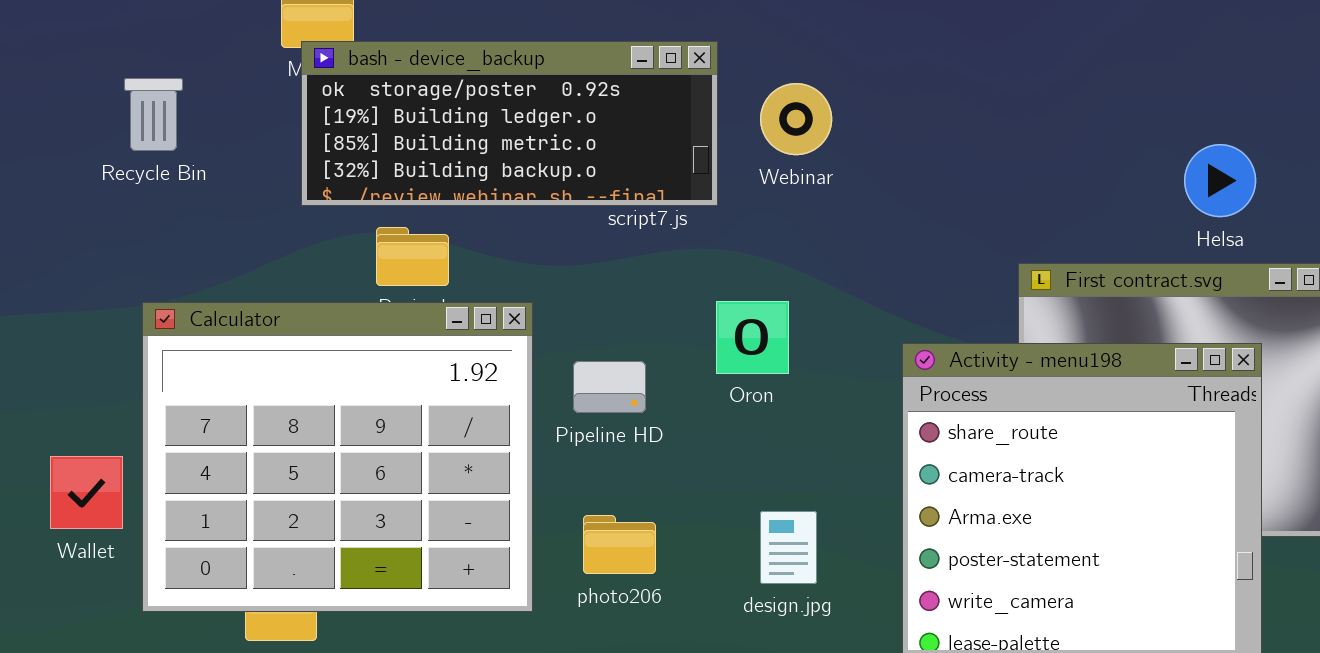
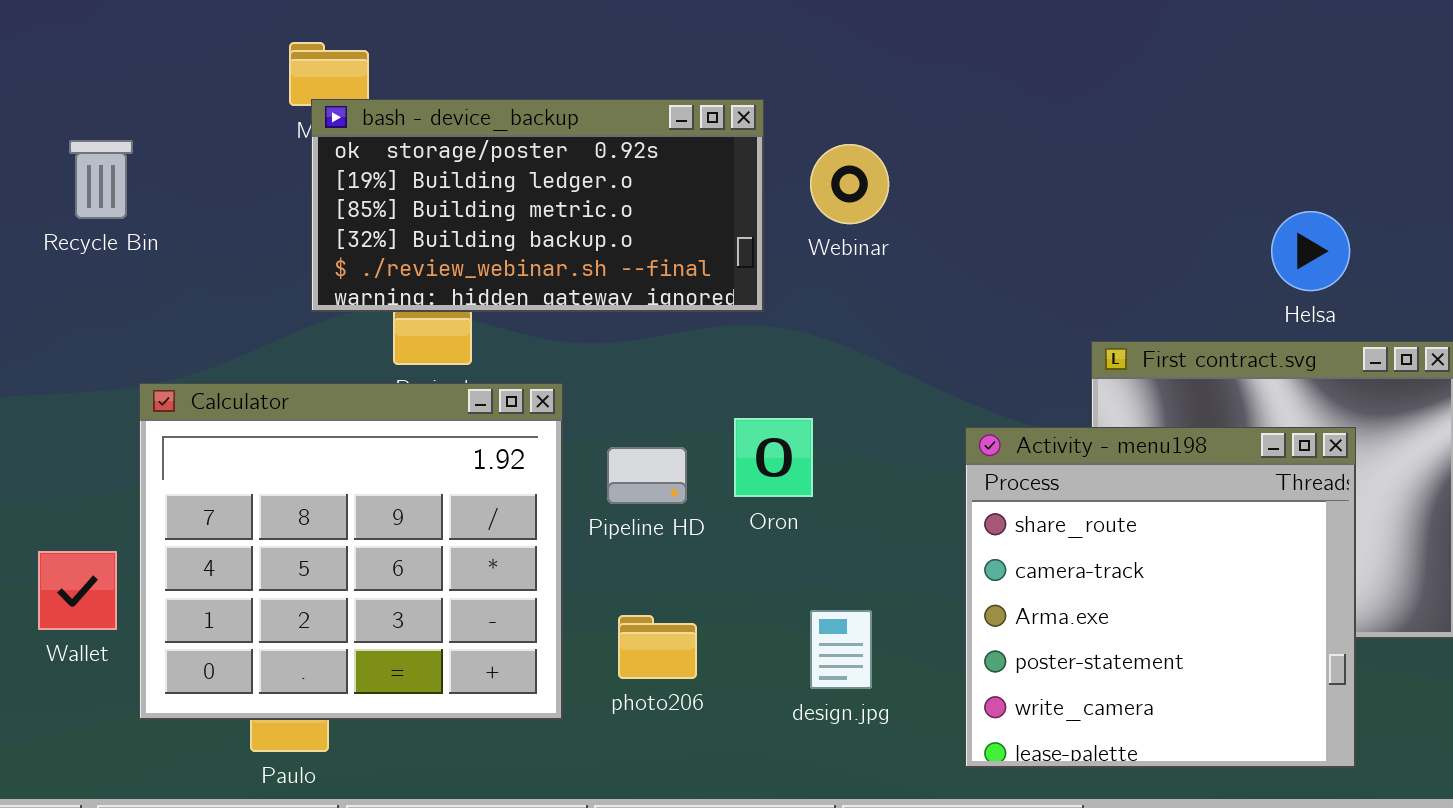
bash - device_backup: [301,41,718,206] -> [311,99,764,312], resized
Recycle Bin: [124,78,183,151] -> [69,140,133,219], moved
Oron: [716,301,789,374] -> [734,418,813,497], moved

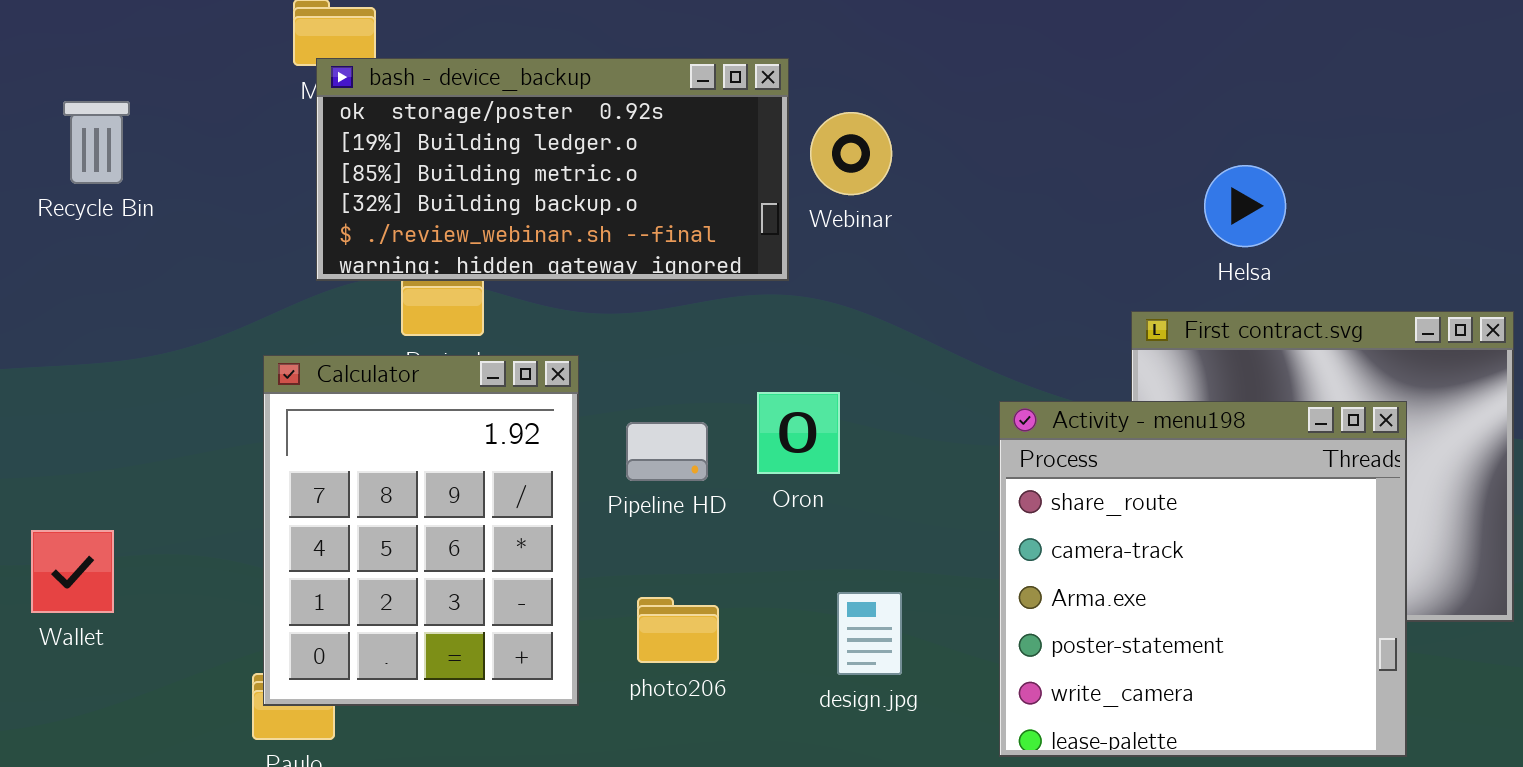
Webinar: [810,144,889,224] -> [810,112,892,195], moved
Helsa: [1271,211,1350,291] -> [1204,165,1286,247], moved
Calculator: [139,383,563,720] -> [263,355,579,706], resized

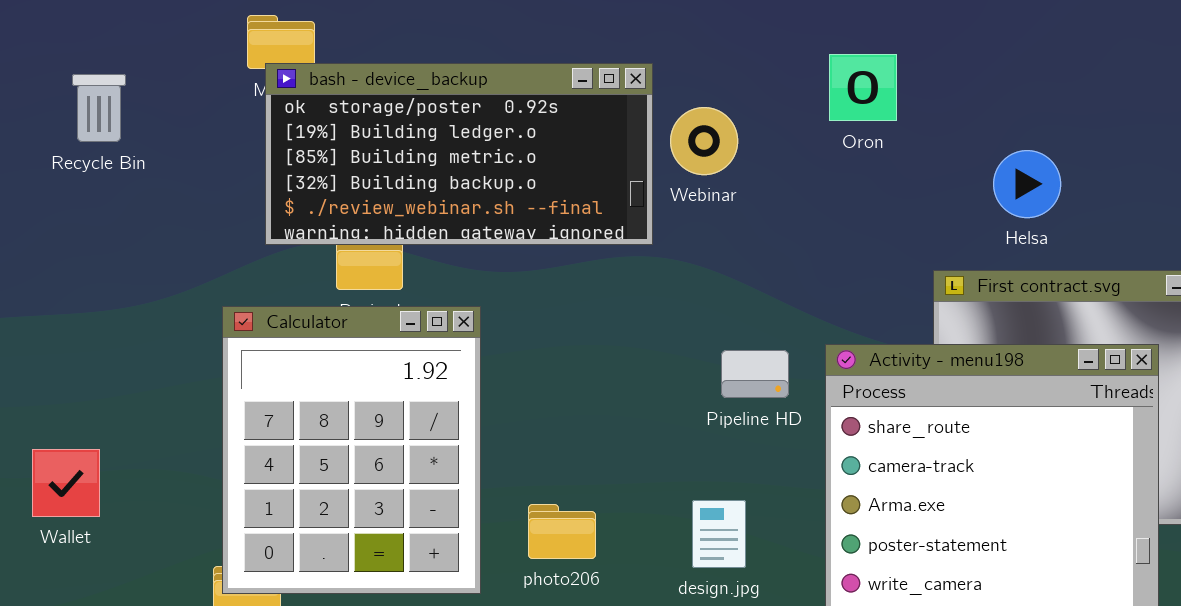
Recycle Bin: [63,101,130,184] -> [72,74,126,142], moved
Oron: [757,392,840,474] -> [829,54,897,121], moved
Pipeline HD: [626,422,708,481] -> [721,350,789,398], moved

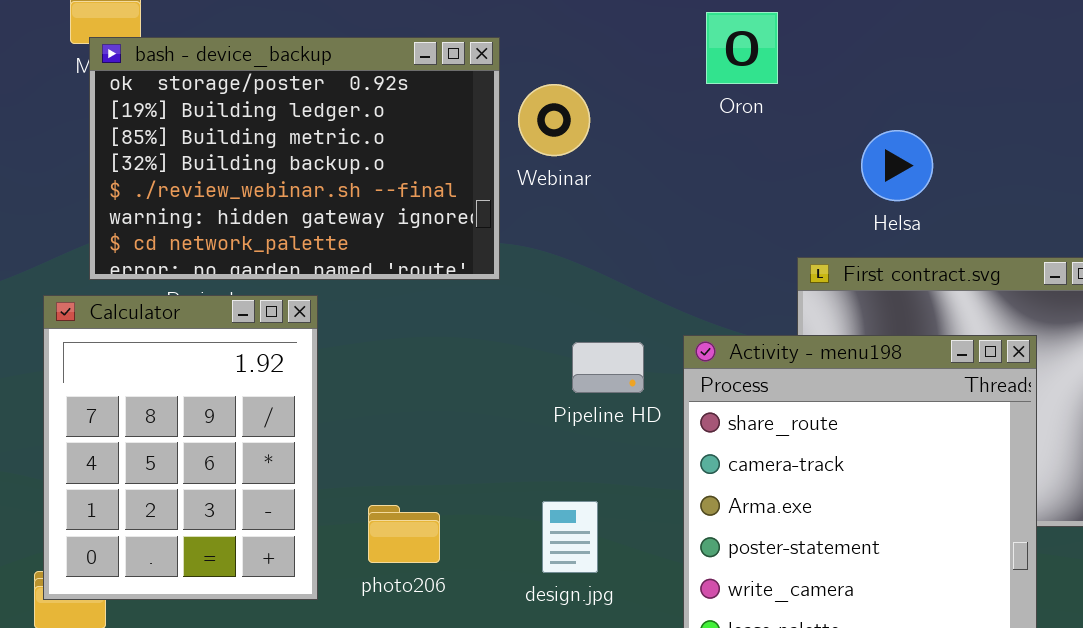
Oron: [829,54,897,121] -> [706,12,778,84], moved
bash - device_backup: [265,63,653,245] -> [89,37,500,280], resized

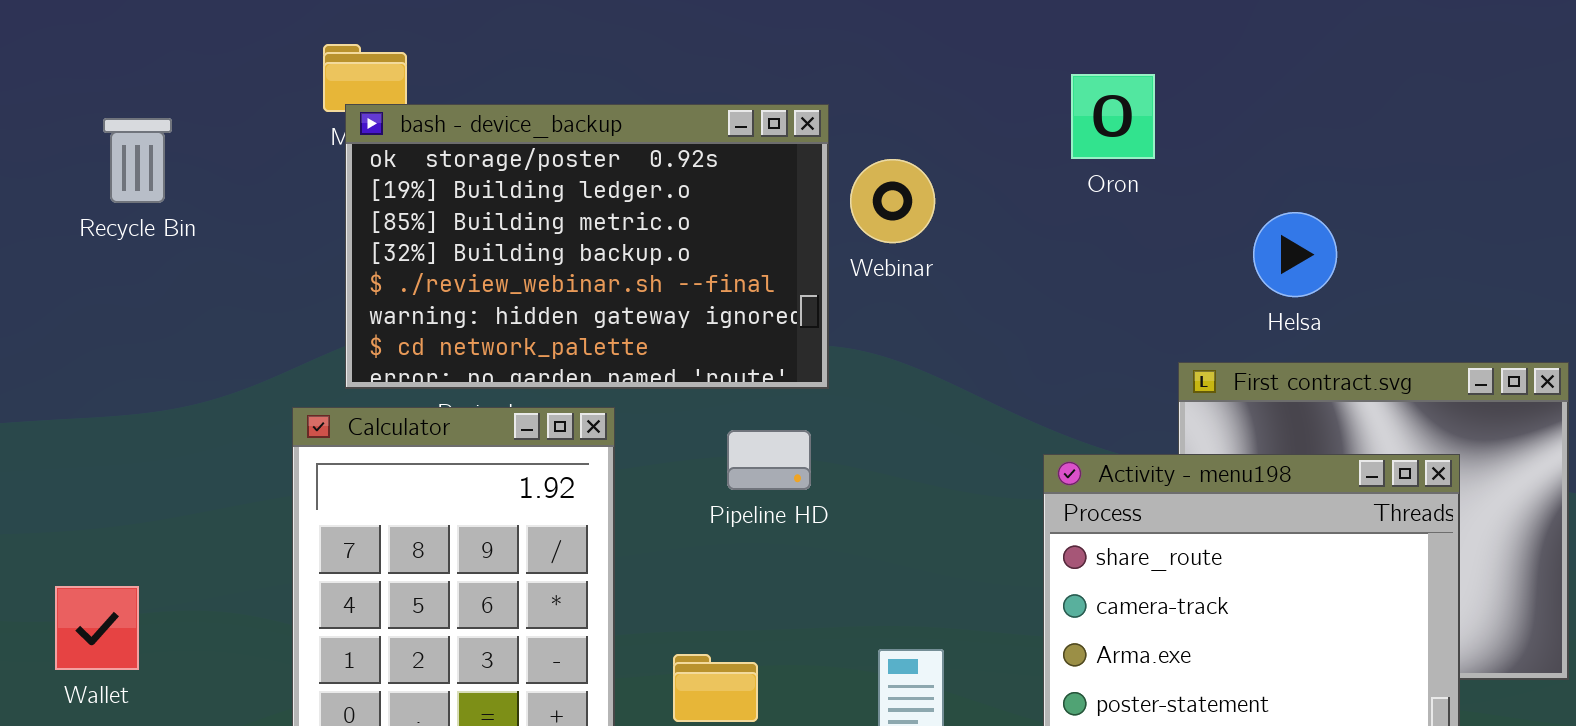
Pipeline HD: [572,342,644,393] -> [727,430,811,490], moved

